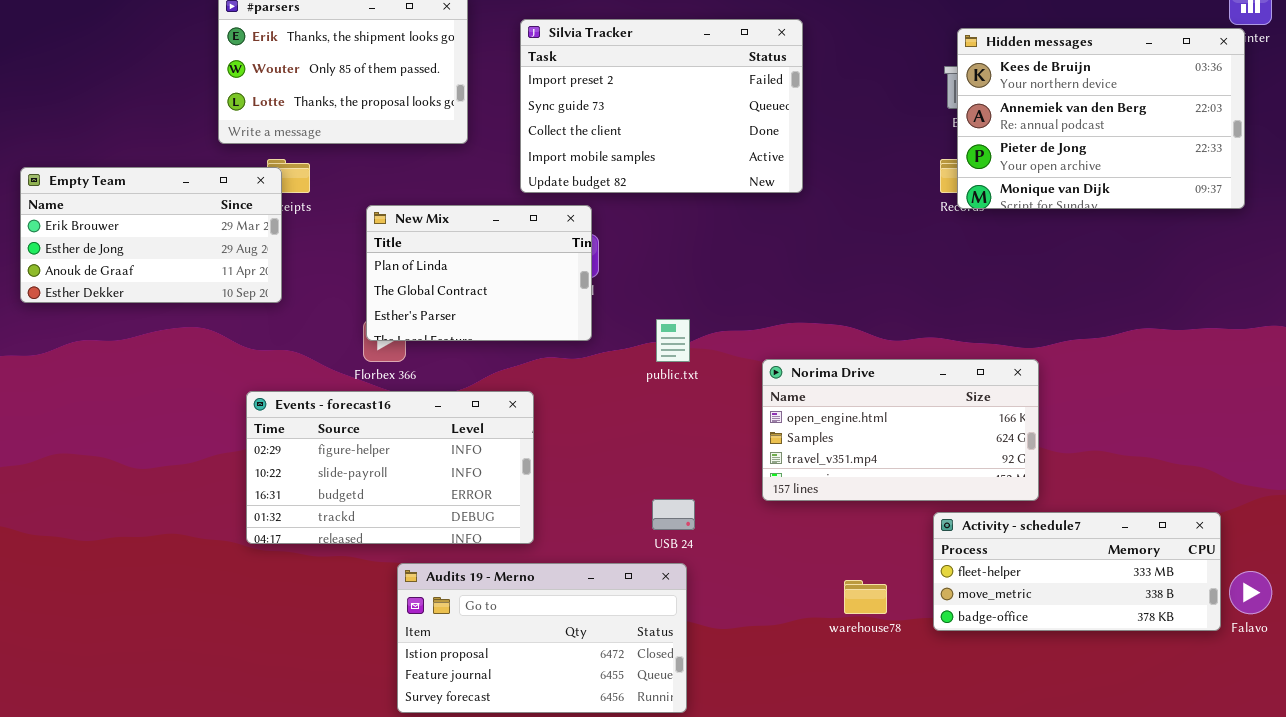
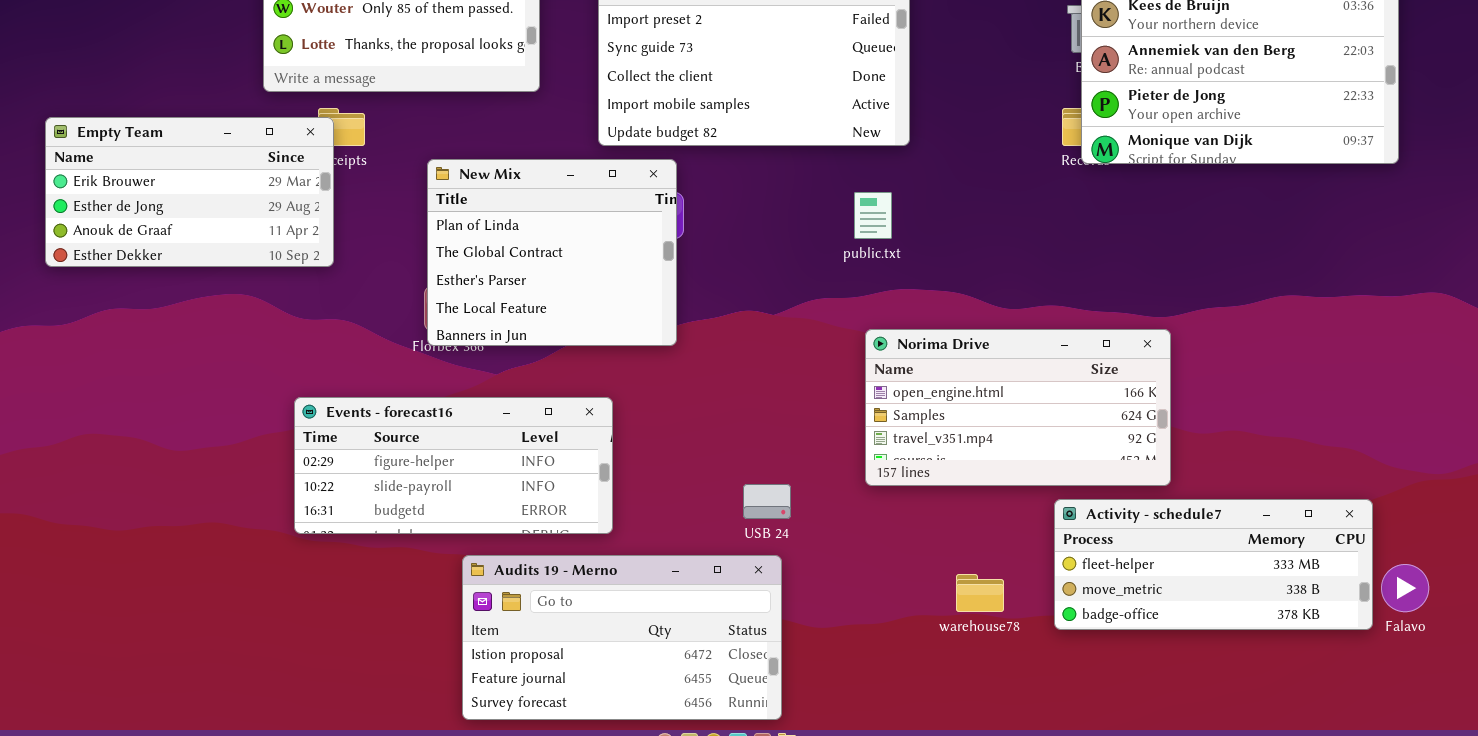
New Mix: [366,205,592,341] -> [427,159,677,346], resized
public.txt: [656,319,690,362] -> [854,192,892,239], moved
Events - forecast16: [246,391,534,544] -> [294,397,613,534], resized

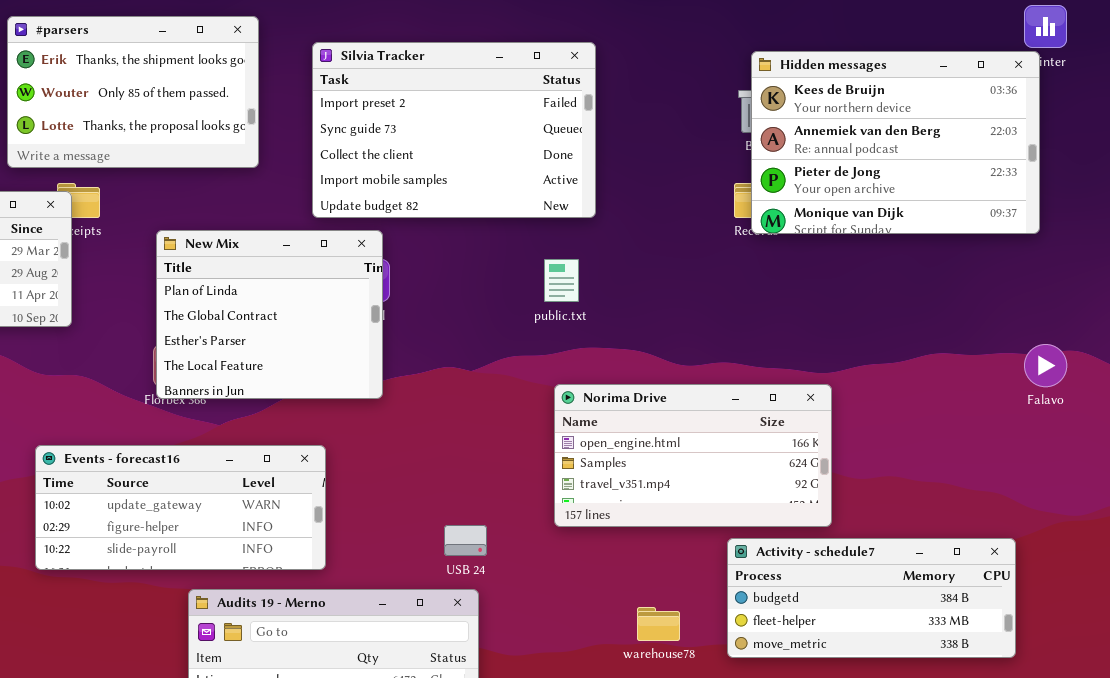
Events - forecast16: [294,397,613,534] -> [35,445,326,570], scrolled up 1 row
Activity - schedule7: [1054,499,1373,630] -> [727,538,1016,658], scrolled up 1 row
Falavo: [1381,564,1429,612] -> [1024,344,1067,387], moved

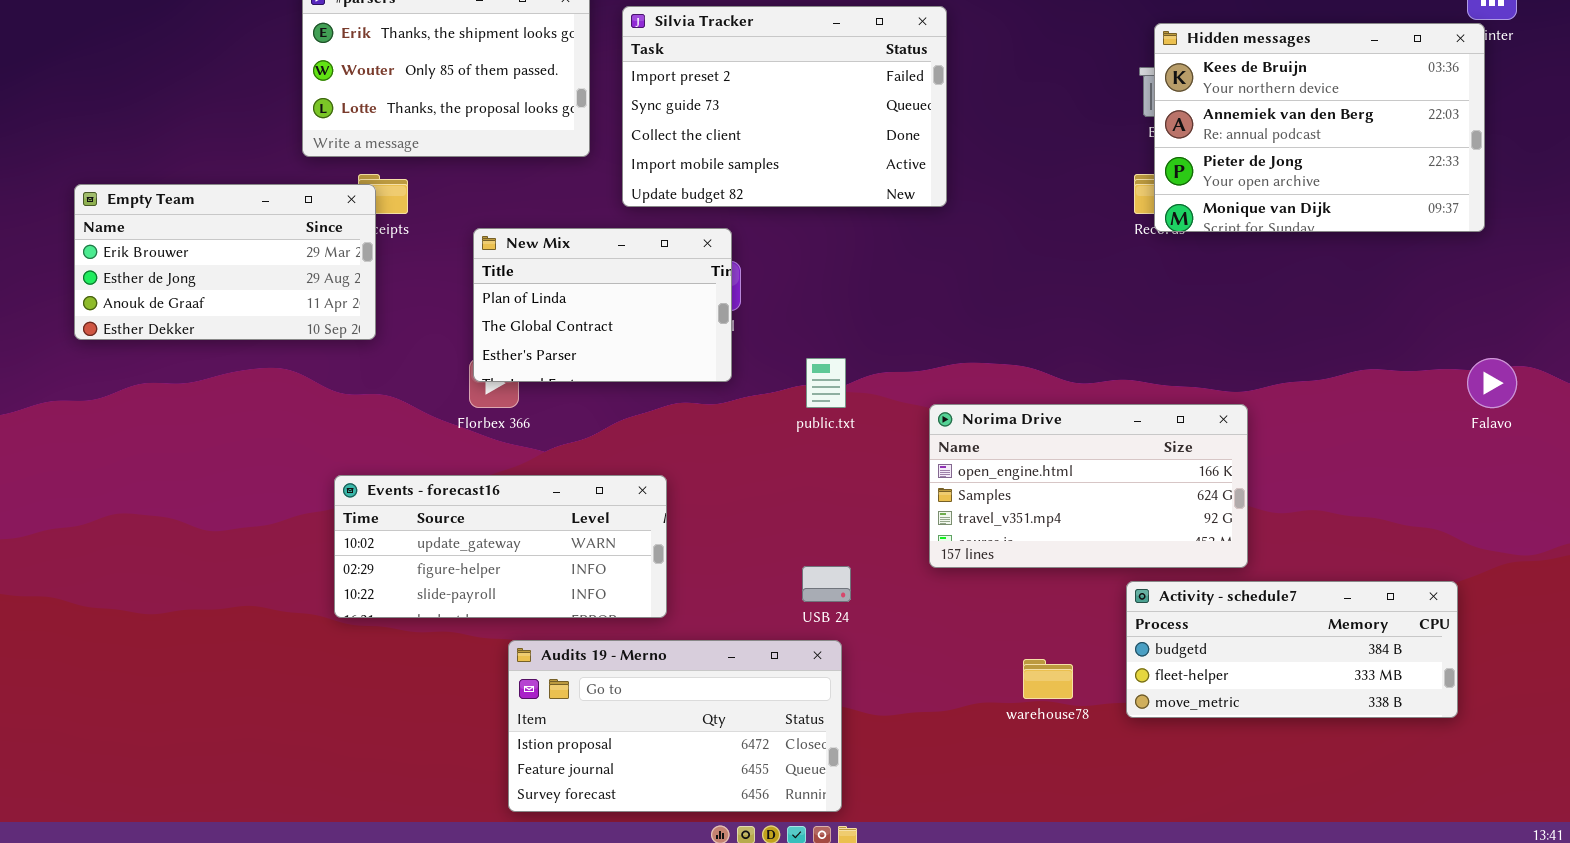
Silvia Tracker: [312,42,596,218] -> [622,6,947,207], moved
New Mix: [156,230,383,399] -> [473,228,732,382], resized
public.txt: [544,259,579,302] -> [806,358,846,408], moved

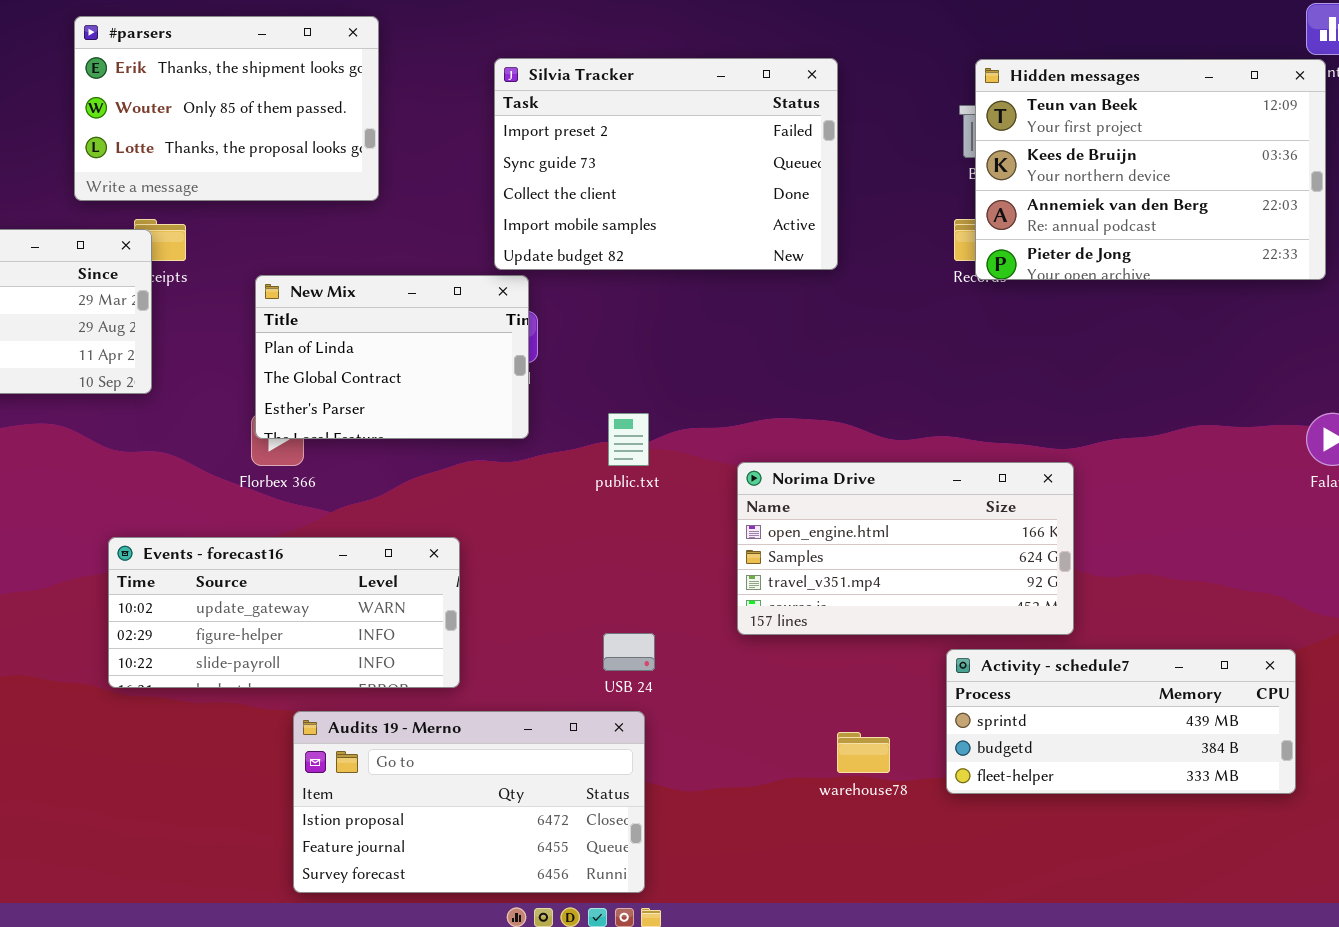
Silvia Tracker: [622,6,947,207] -> [494,58,838,270], moved
Hidden messages: [1154,23,1485,232] -> [975,59,1326,280], scrolled up 1 row
Activity - schedule7: [1126,581,1458,718] -> [946,649,1296,794], scrolled up 1 row

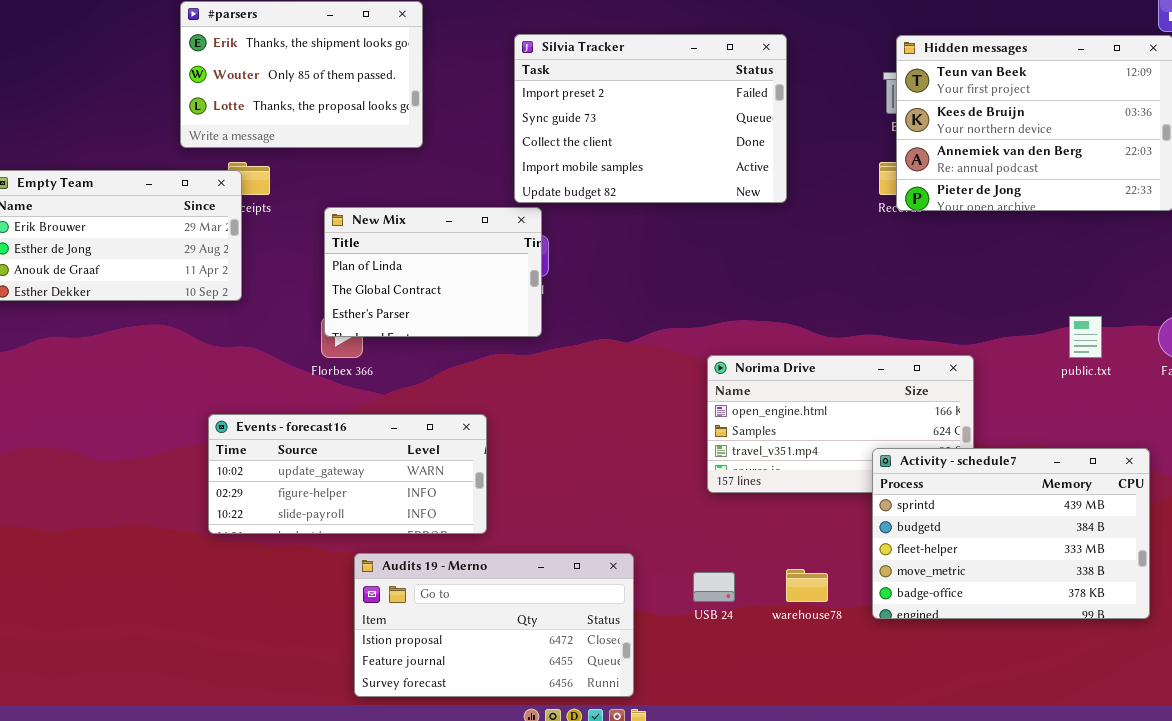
public.txt: [608,413,649,466] -> [1069,316,1102,358], moved
USB 24: [603,633,655,671] -> [693,572,735,602], moved
Activity - schedule7: [946,649,1296,794] -> [872,448,1150,619], resized

